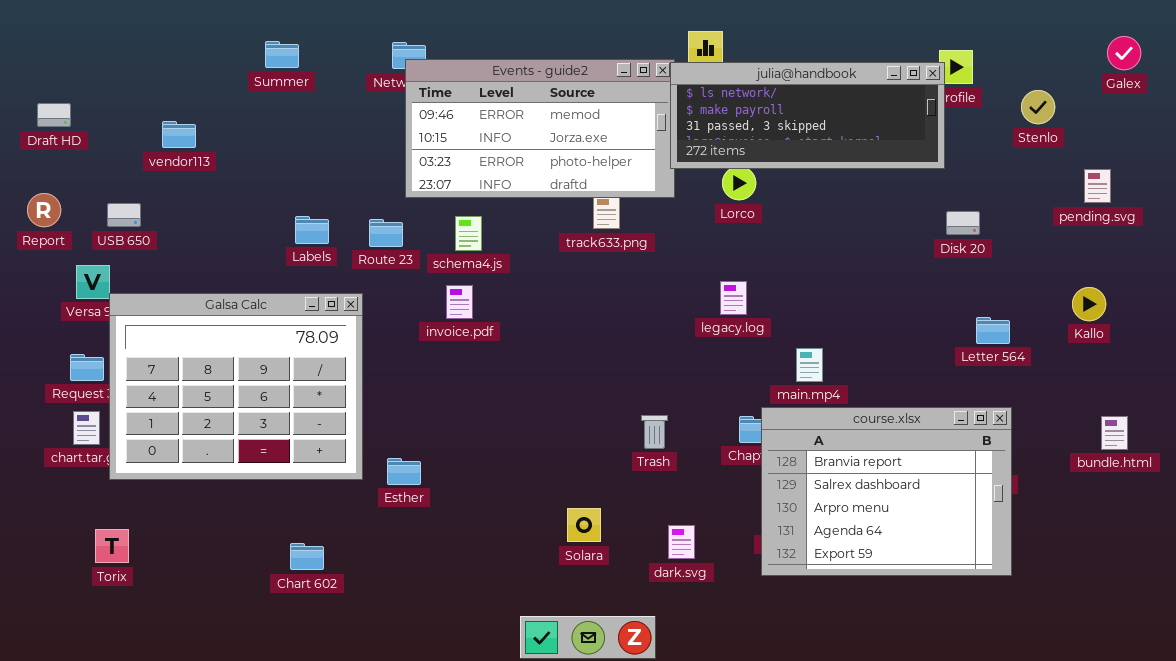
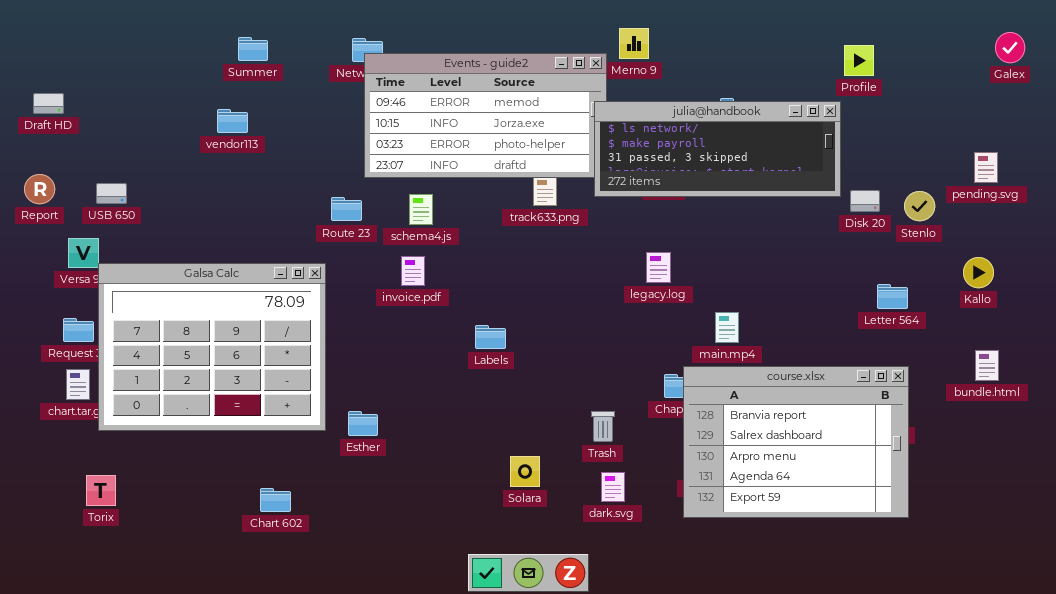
julia@handbook: [670,62,945,169] -> [594,101,841,197], moved
Stenlo: [1021,90,1055,124] -> [904,191,935,221], moved
vendor113: [162,121,196,148] -> [217,109,248,133], moved
Labels: [295,216,329,244] -> [475,325,506,349], moved
Trash: [641,415,668,449] -> [591,411,615,442], moved
bundle.html: [1101,416,1128,450] -> [975,350,999,381], moved

